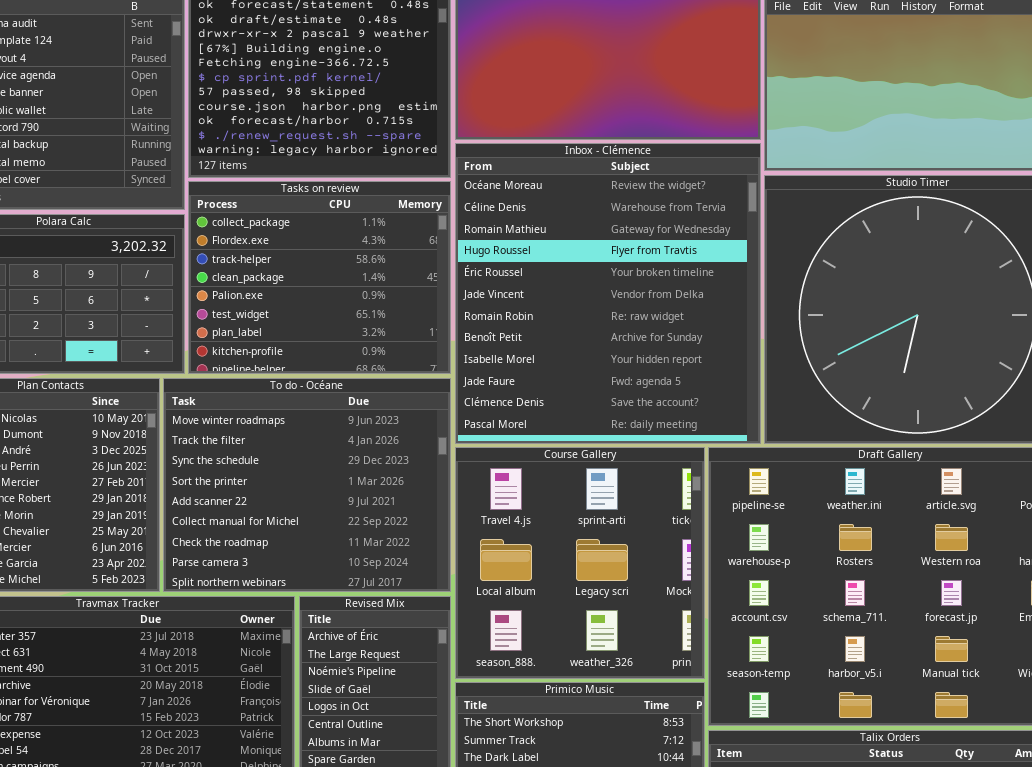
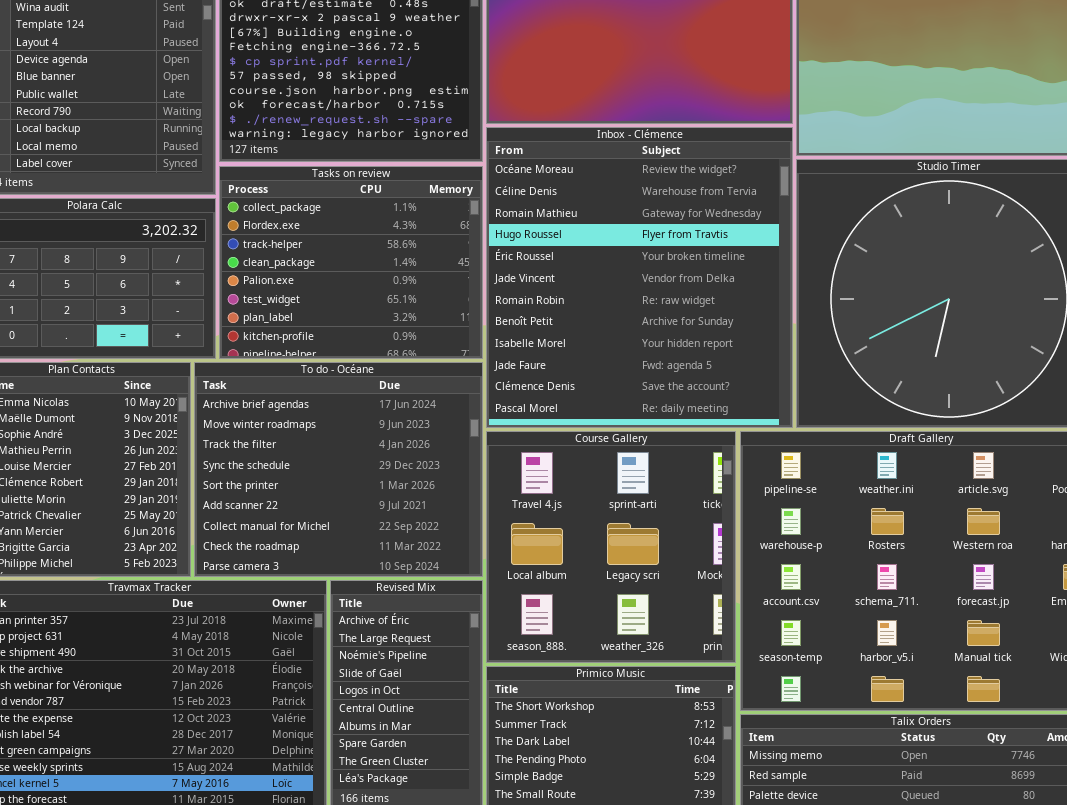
To do - Océane: [163,378,451,592] -> [194,362,483,577], scrolled up 1 row

